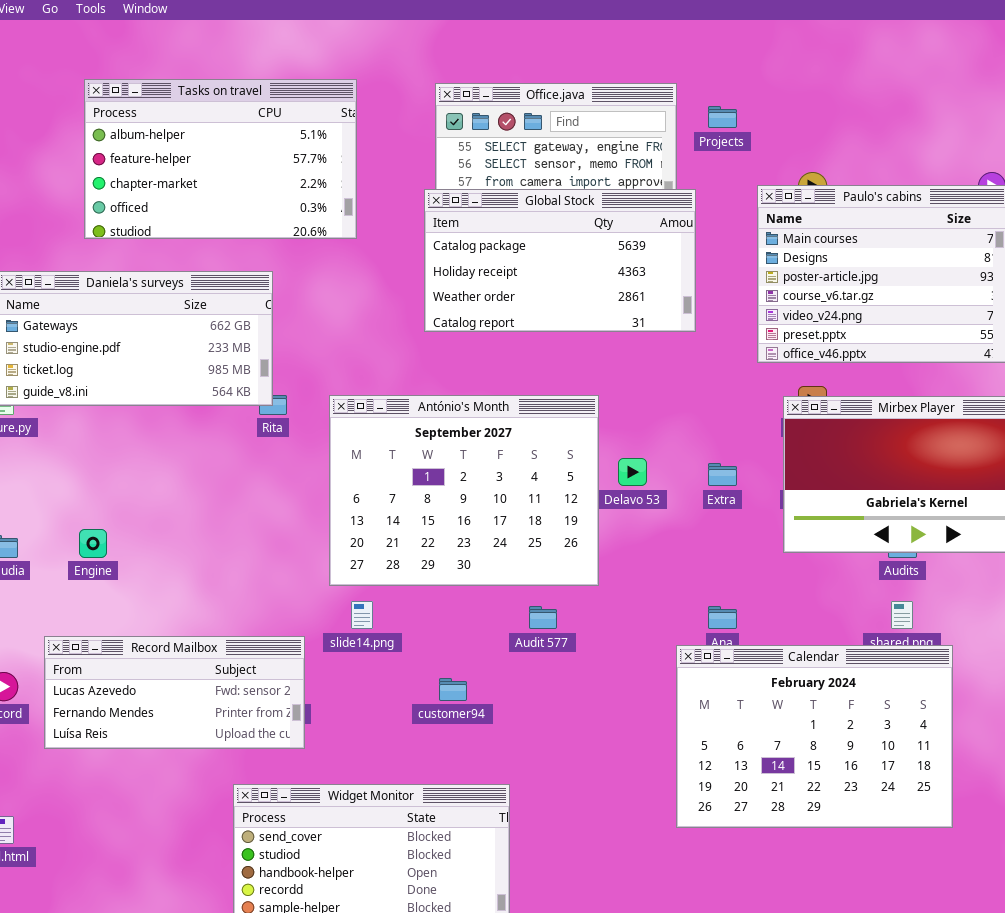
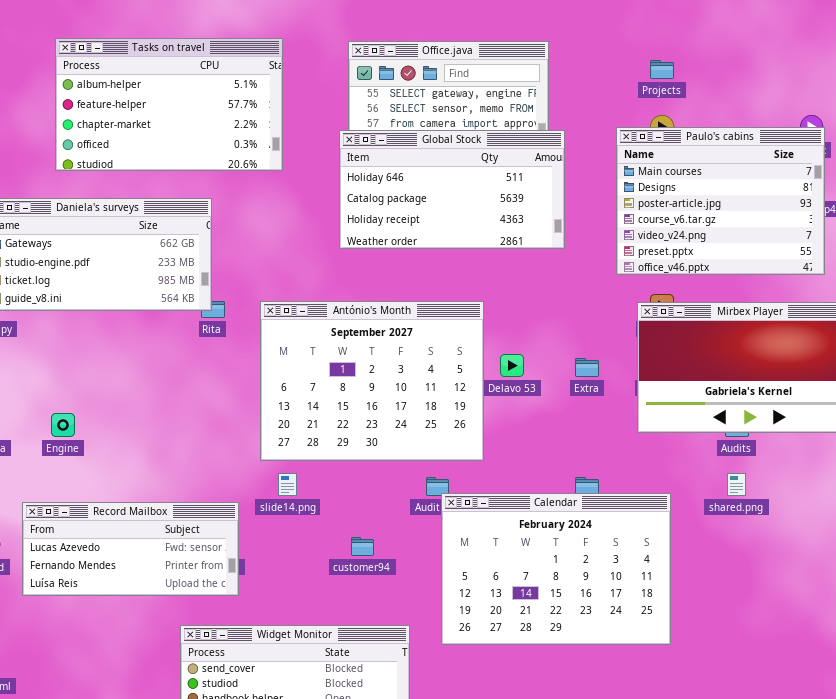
Projects: [708,106,737,128] -> [650,60,674,79], moved
Global Stock: [424,189,696,332] -> [339,130,565,249], scrolled up 1 row
Calendar: [676,645,953,828] -> [441,493,671,645], moved

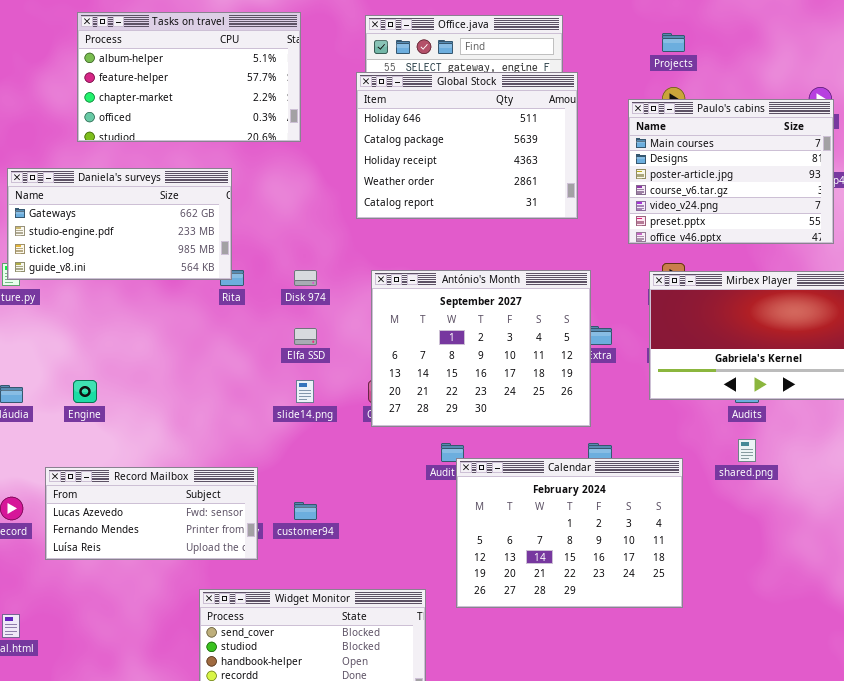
Global Stock: [339,130,565,249] -> [356,72,578,219], resized
António's Month: [260,301,484,461] -> [371,270,591,427], moved
slide14.png: [278,473,297,496] -> [296,380,314,403], moved
customer94: [351,537,374,556] -> [294,502,317,520], moved

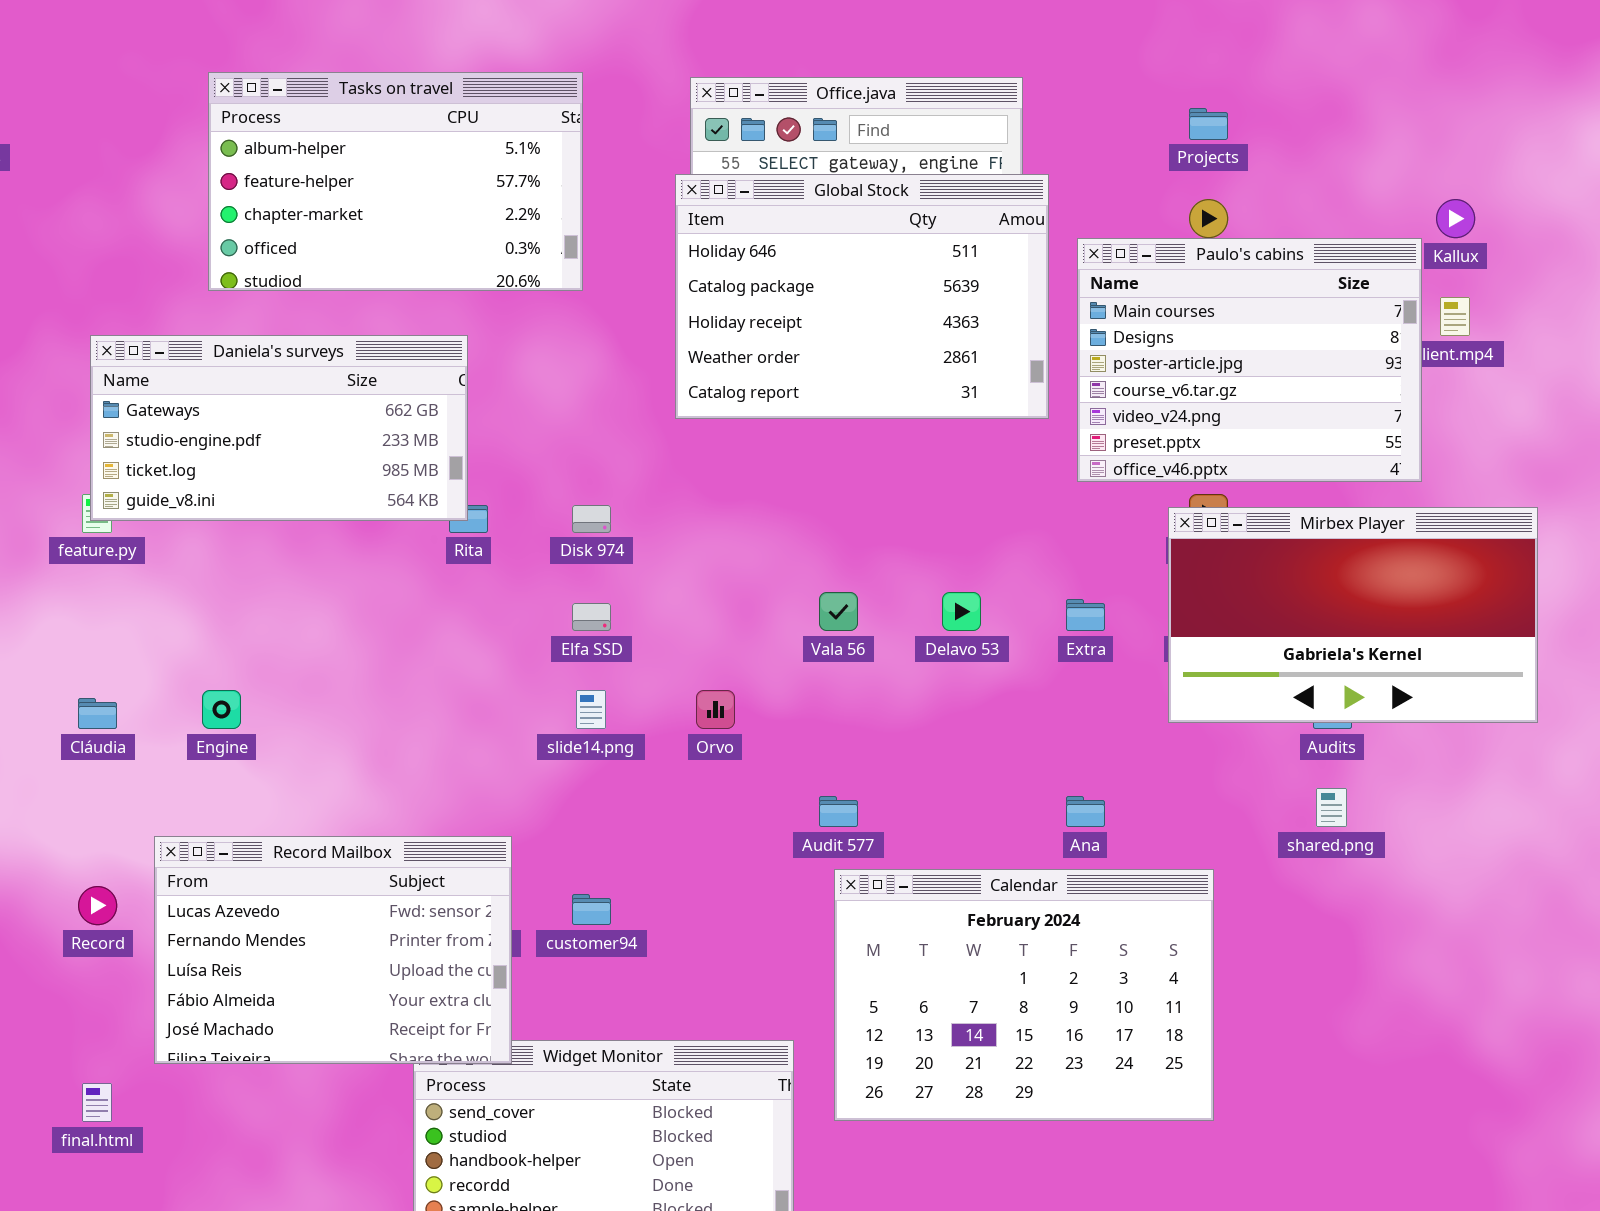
Paulo's cabins: [628,99,834,244] -> [1077,238,1422,482], moved
António's Month: [371,270,591,427] -> none, closed
Calendar: [456,458,683,608] -> [834,869,1214,1121], moved
Record Mailbox: [45,467,258,560] -> [154,836,512,1064], resized

